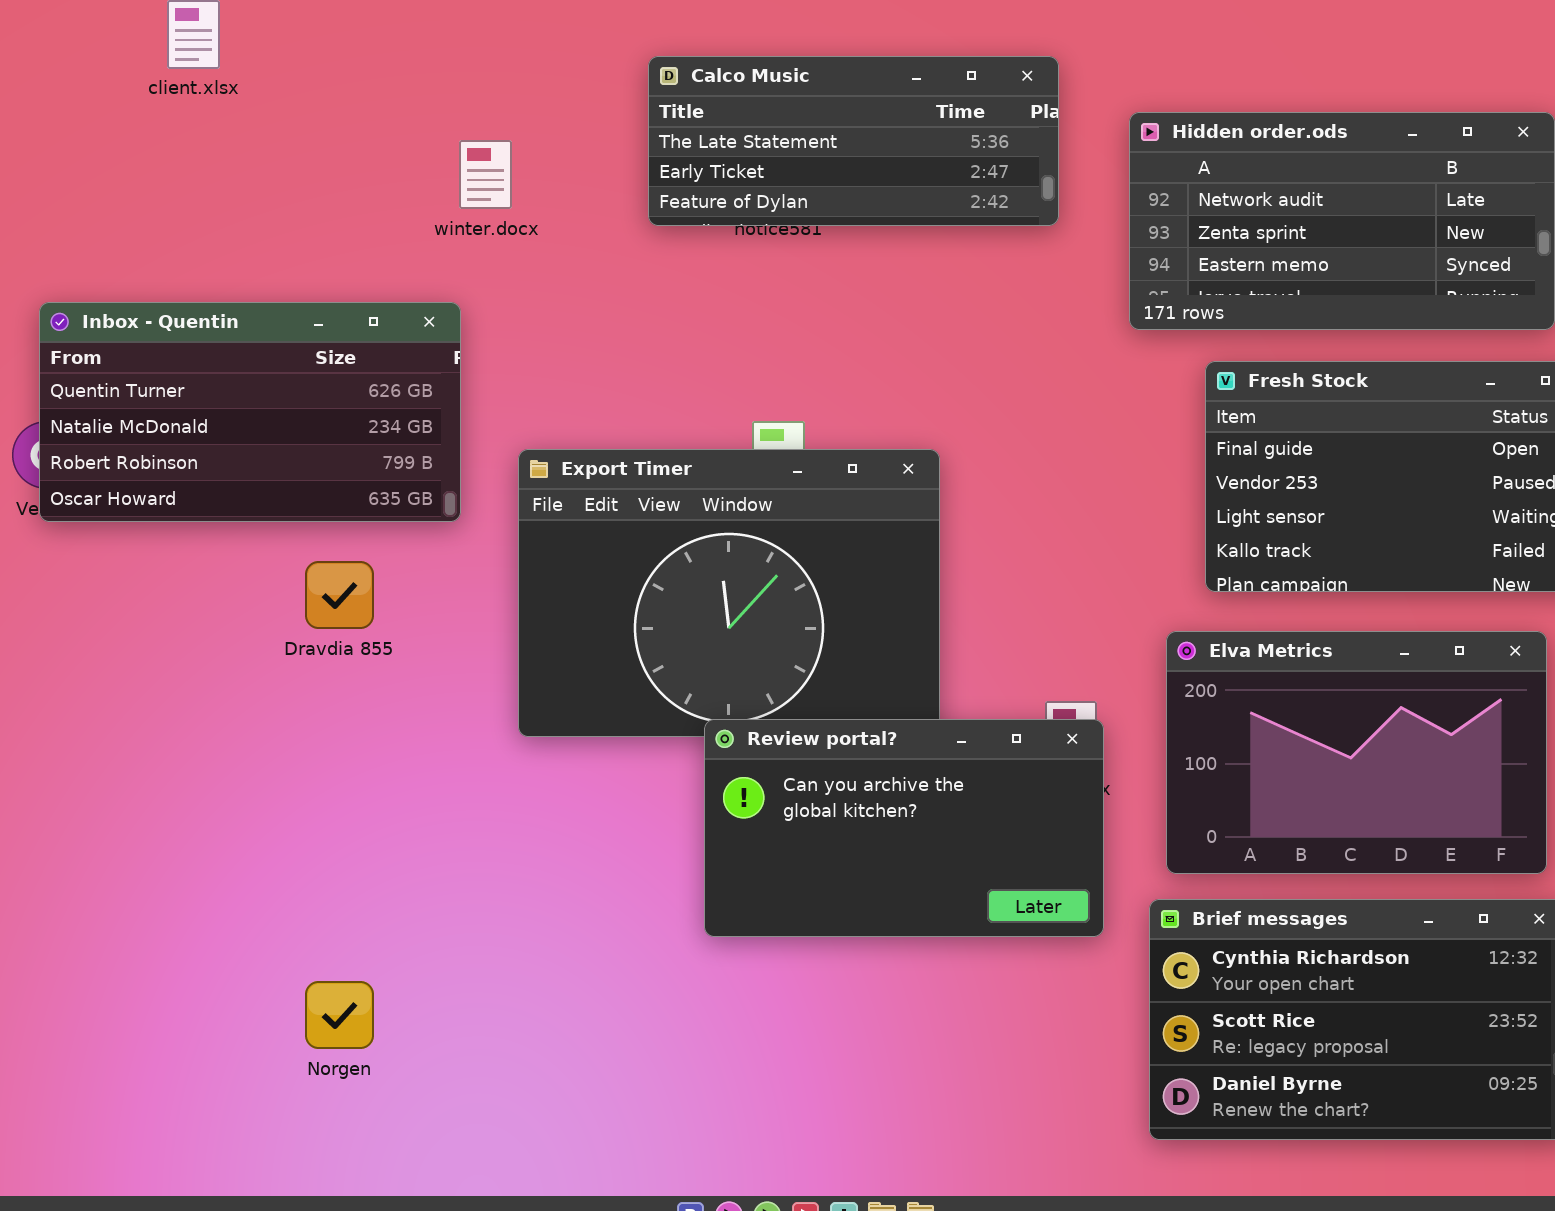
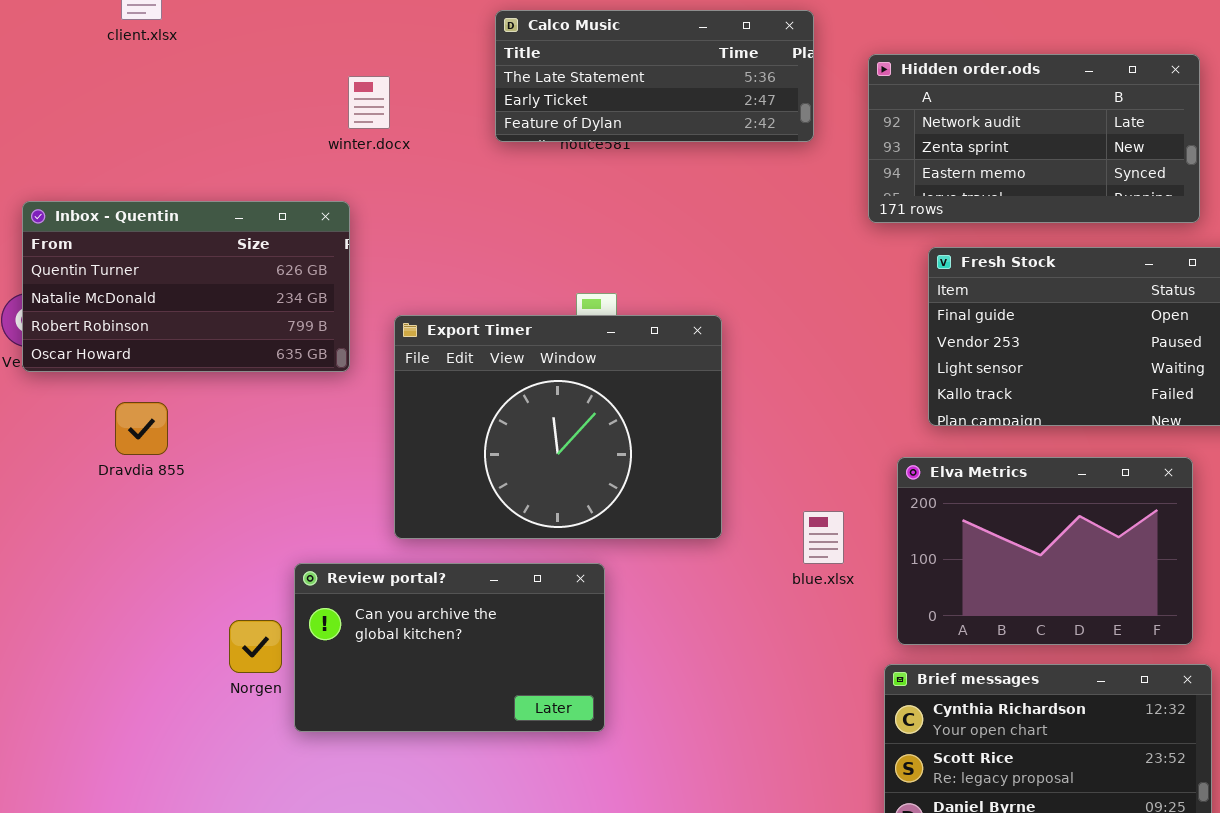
Dravdia 855: [305,561,374,629] -> [115,402,168,455], moved
Review portal?: [704,719,1104,937] -> [294,563,605,732], moved
Norgen: [305,981,374,1049] -> [229,620,282,673], moved

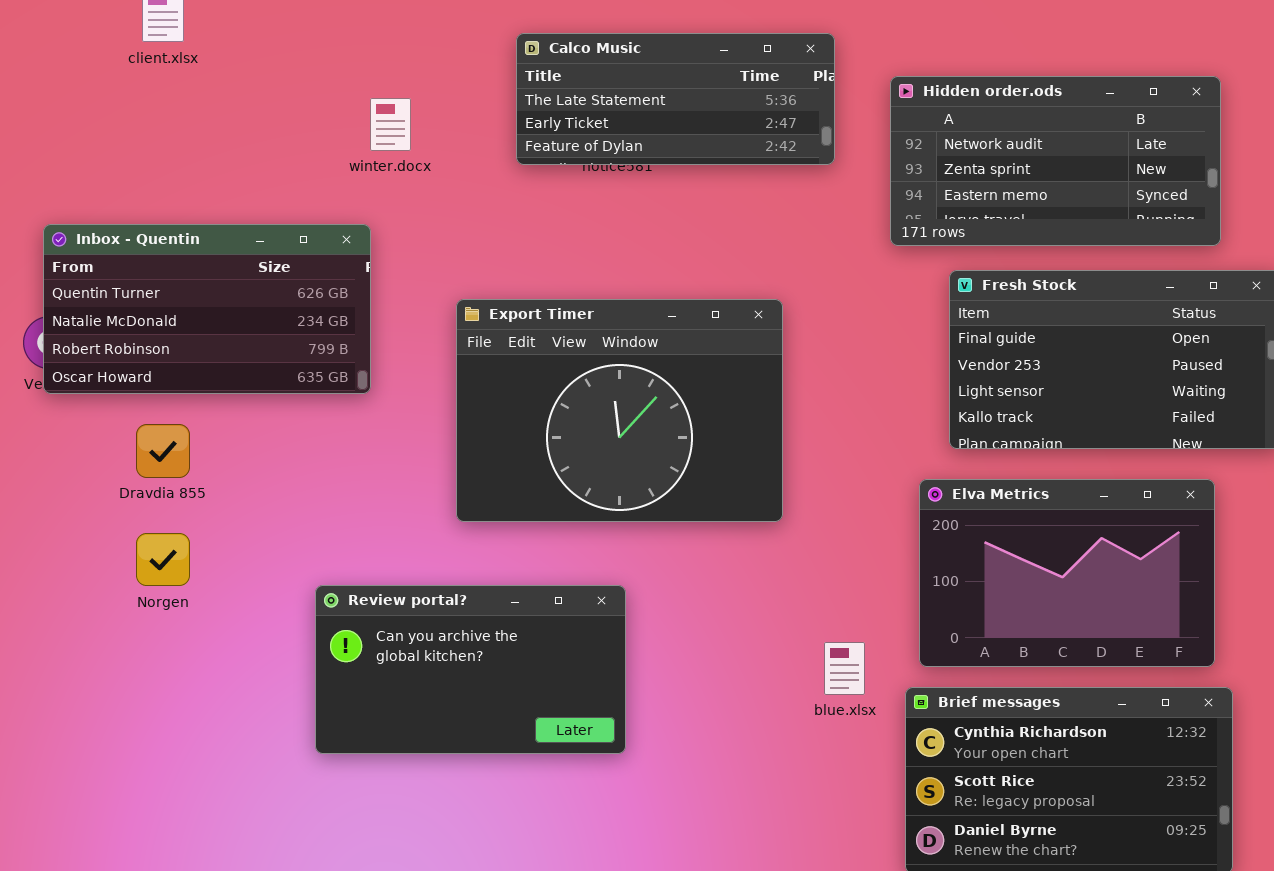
Export Timer: [394,315,722,539] -> [456,299,783,522], moved
blue.xlsx: [803,511,844,564] -> [824,642,865,695], moved
Norgen: [229,620,282,673] -> [136,533,190,586], moved

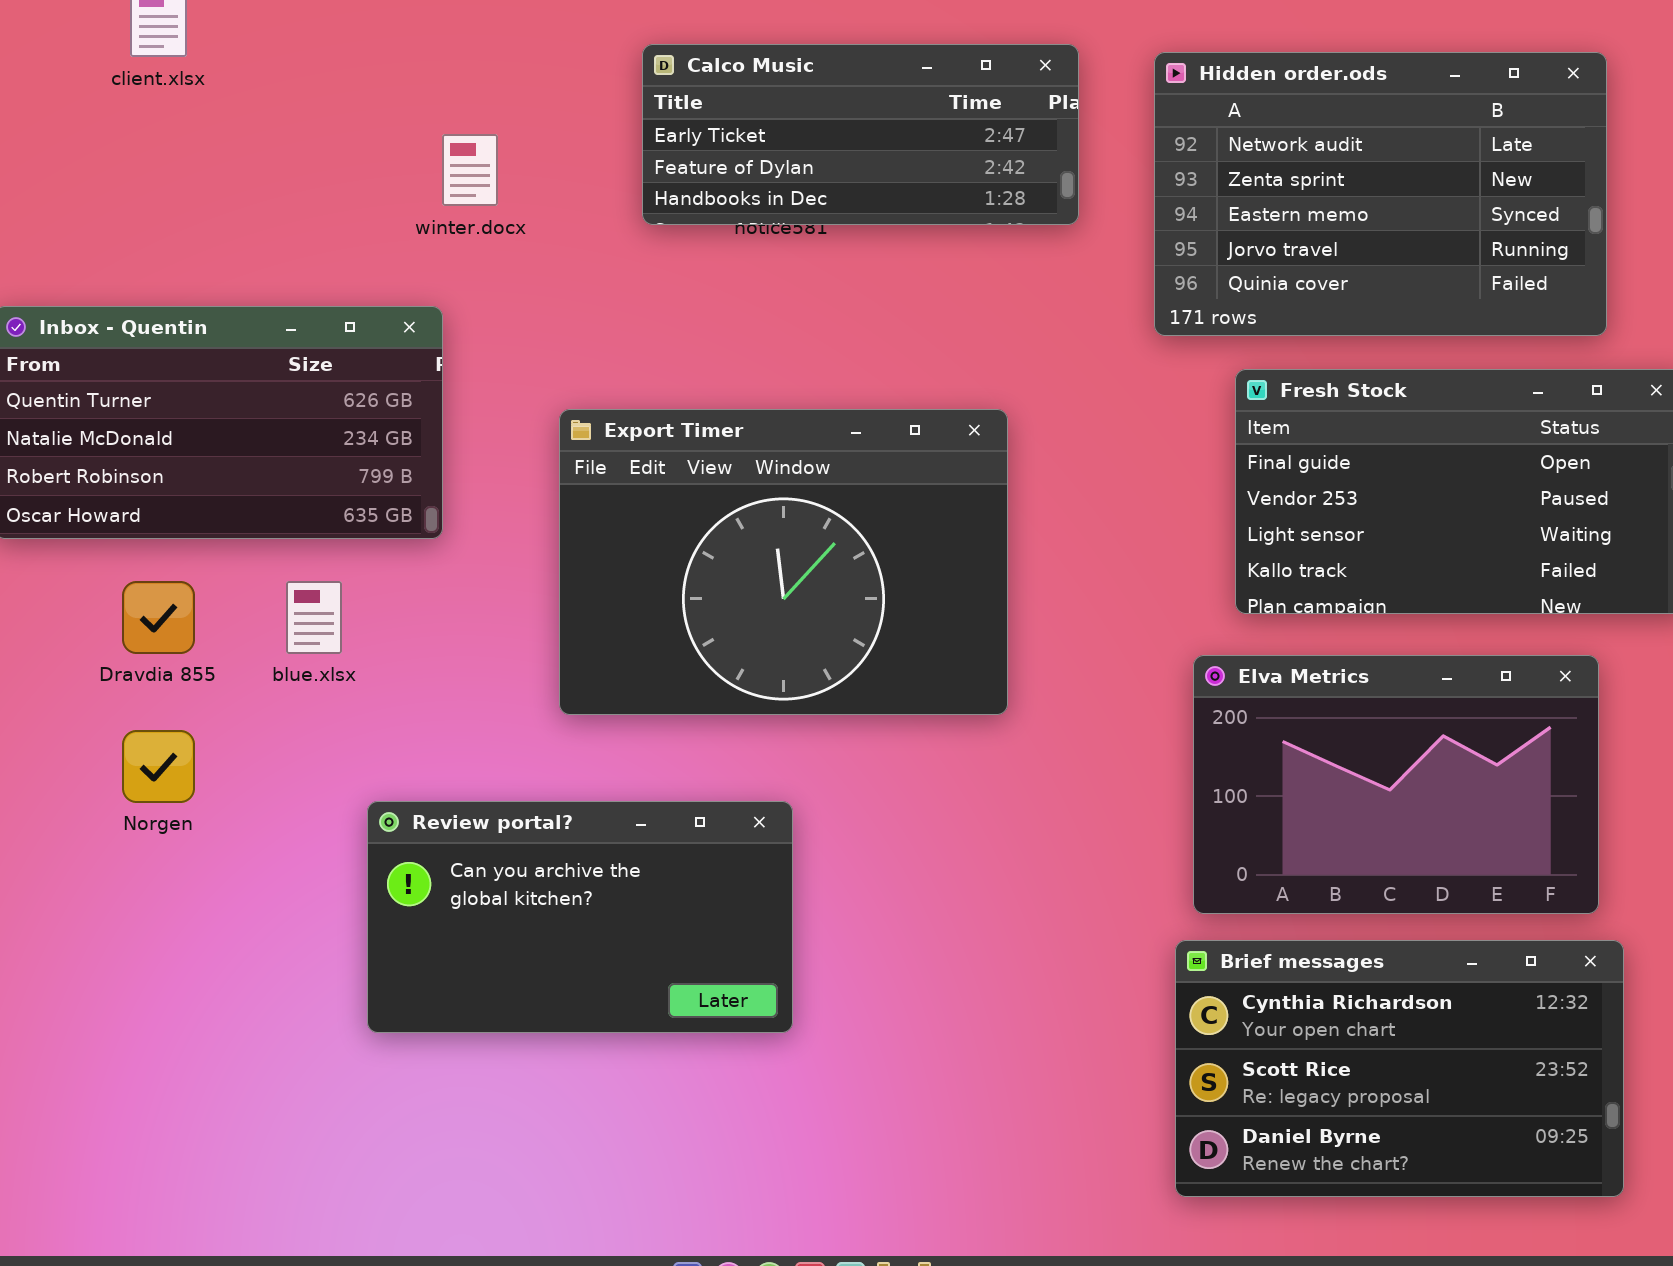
Calco Music: [516,33,835,165] -> [642,44,1079,225], scrolled down 1 row
Hidden order.ods: [890,76,1221,246] -> [1154,52,1607,336], resized
blue.xlsx: [824,642,865,695] -> [286,581,342,654], moved

